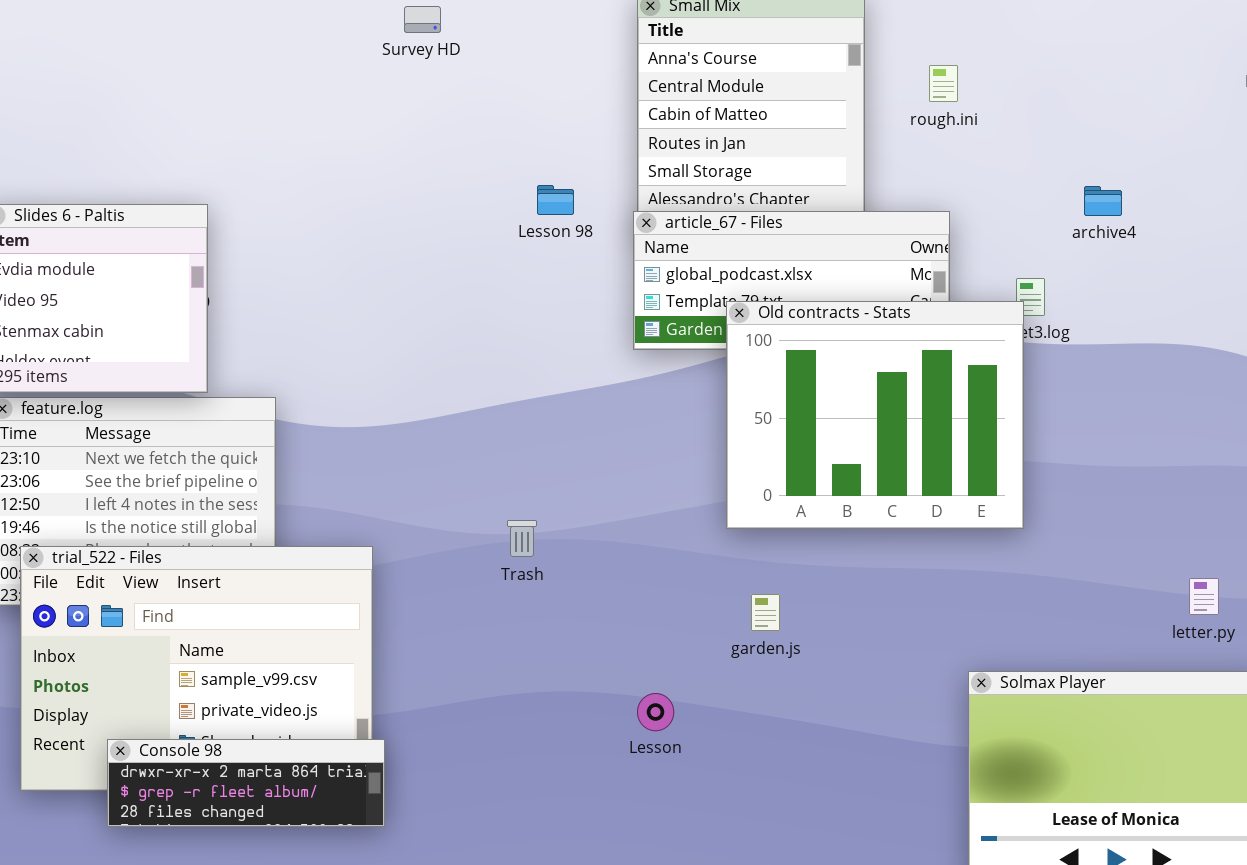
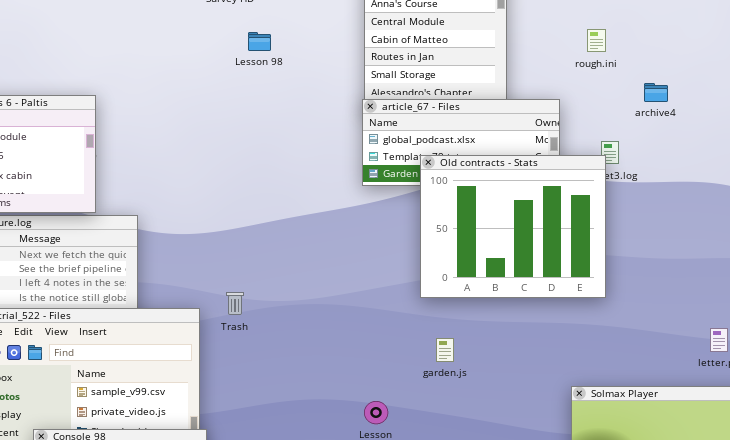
rough.ini: [929,65,958,102] -> [587,29,606,52], moved
Lesson 98: [537,185,574,215] -> [248,32,271,51], moved
Trash: [507,520,537,557] -> [226,292,244,315], moved

